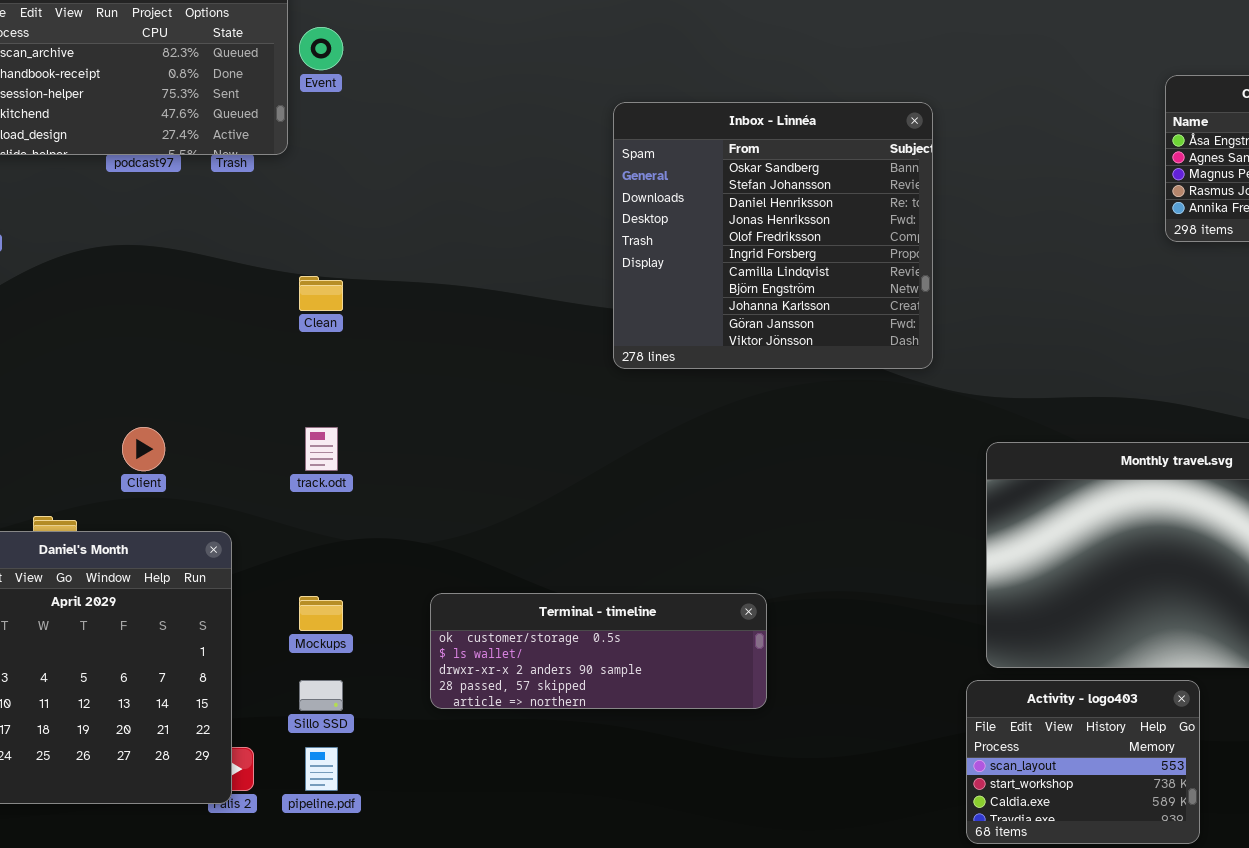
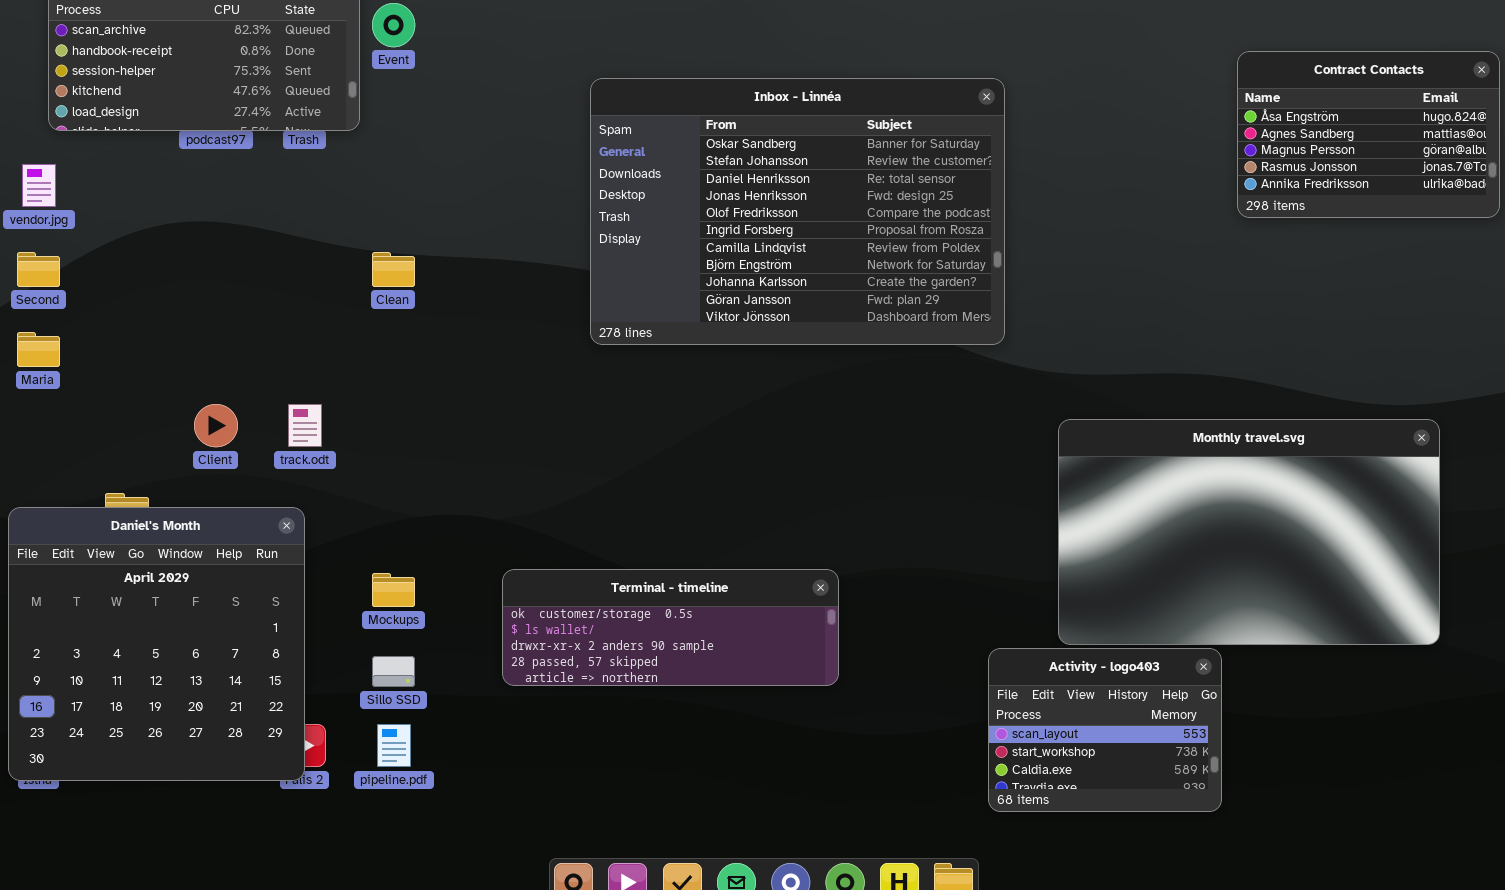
Inbox - Linnéa: [613,102,933,369] -> [590,78,1005,345], resized
track.odt: [305,427,338,471] -> [288,404,322,447], moved
Activity - logo403: [966,680,1200,844] -> [988,648,1222,812], moved

